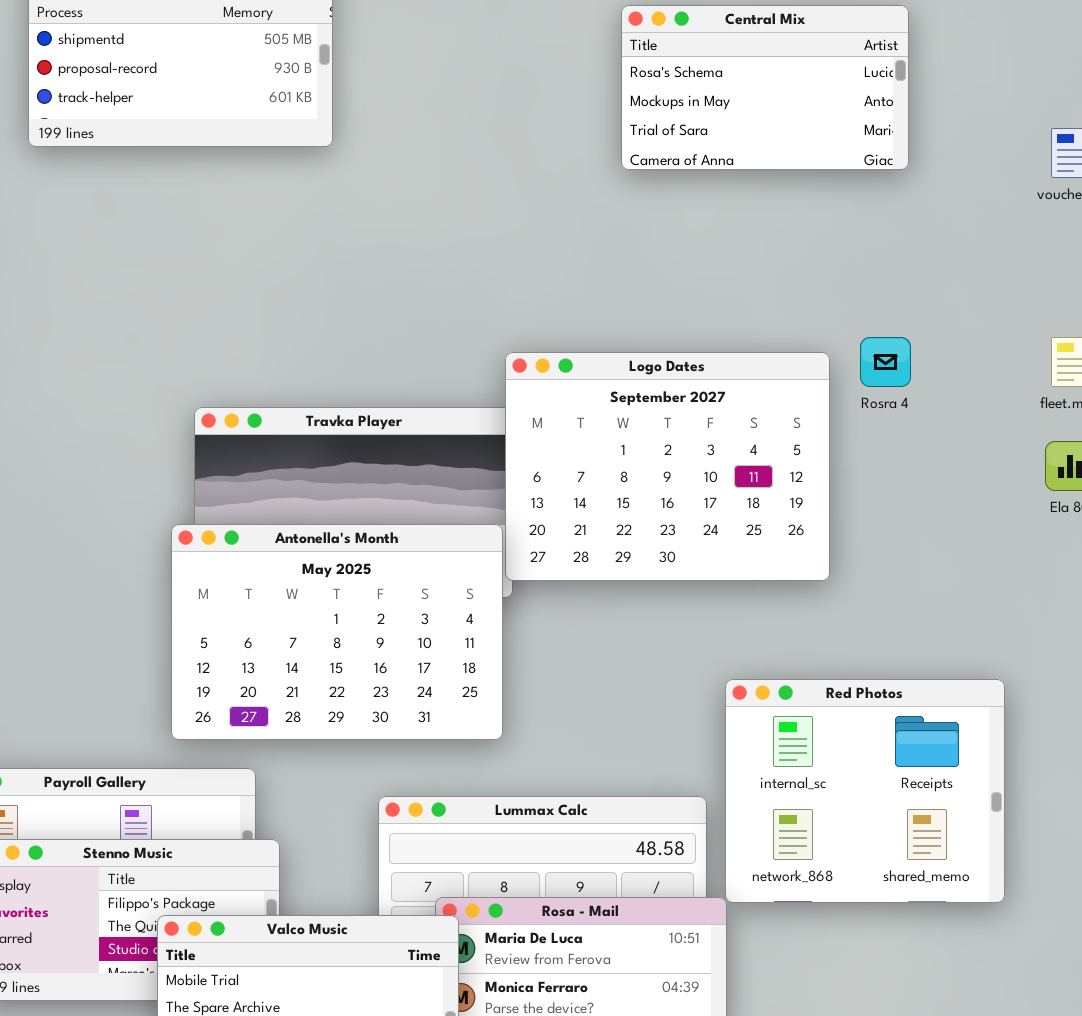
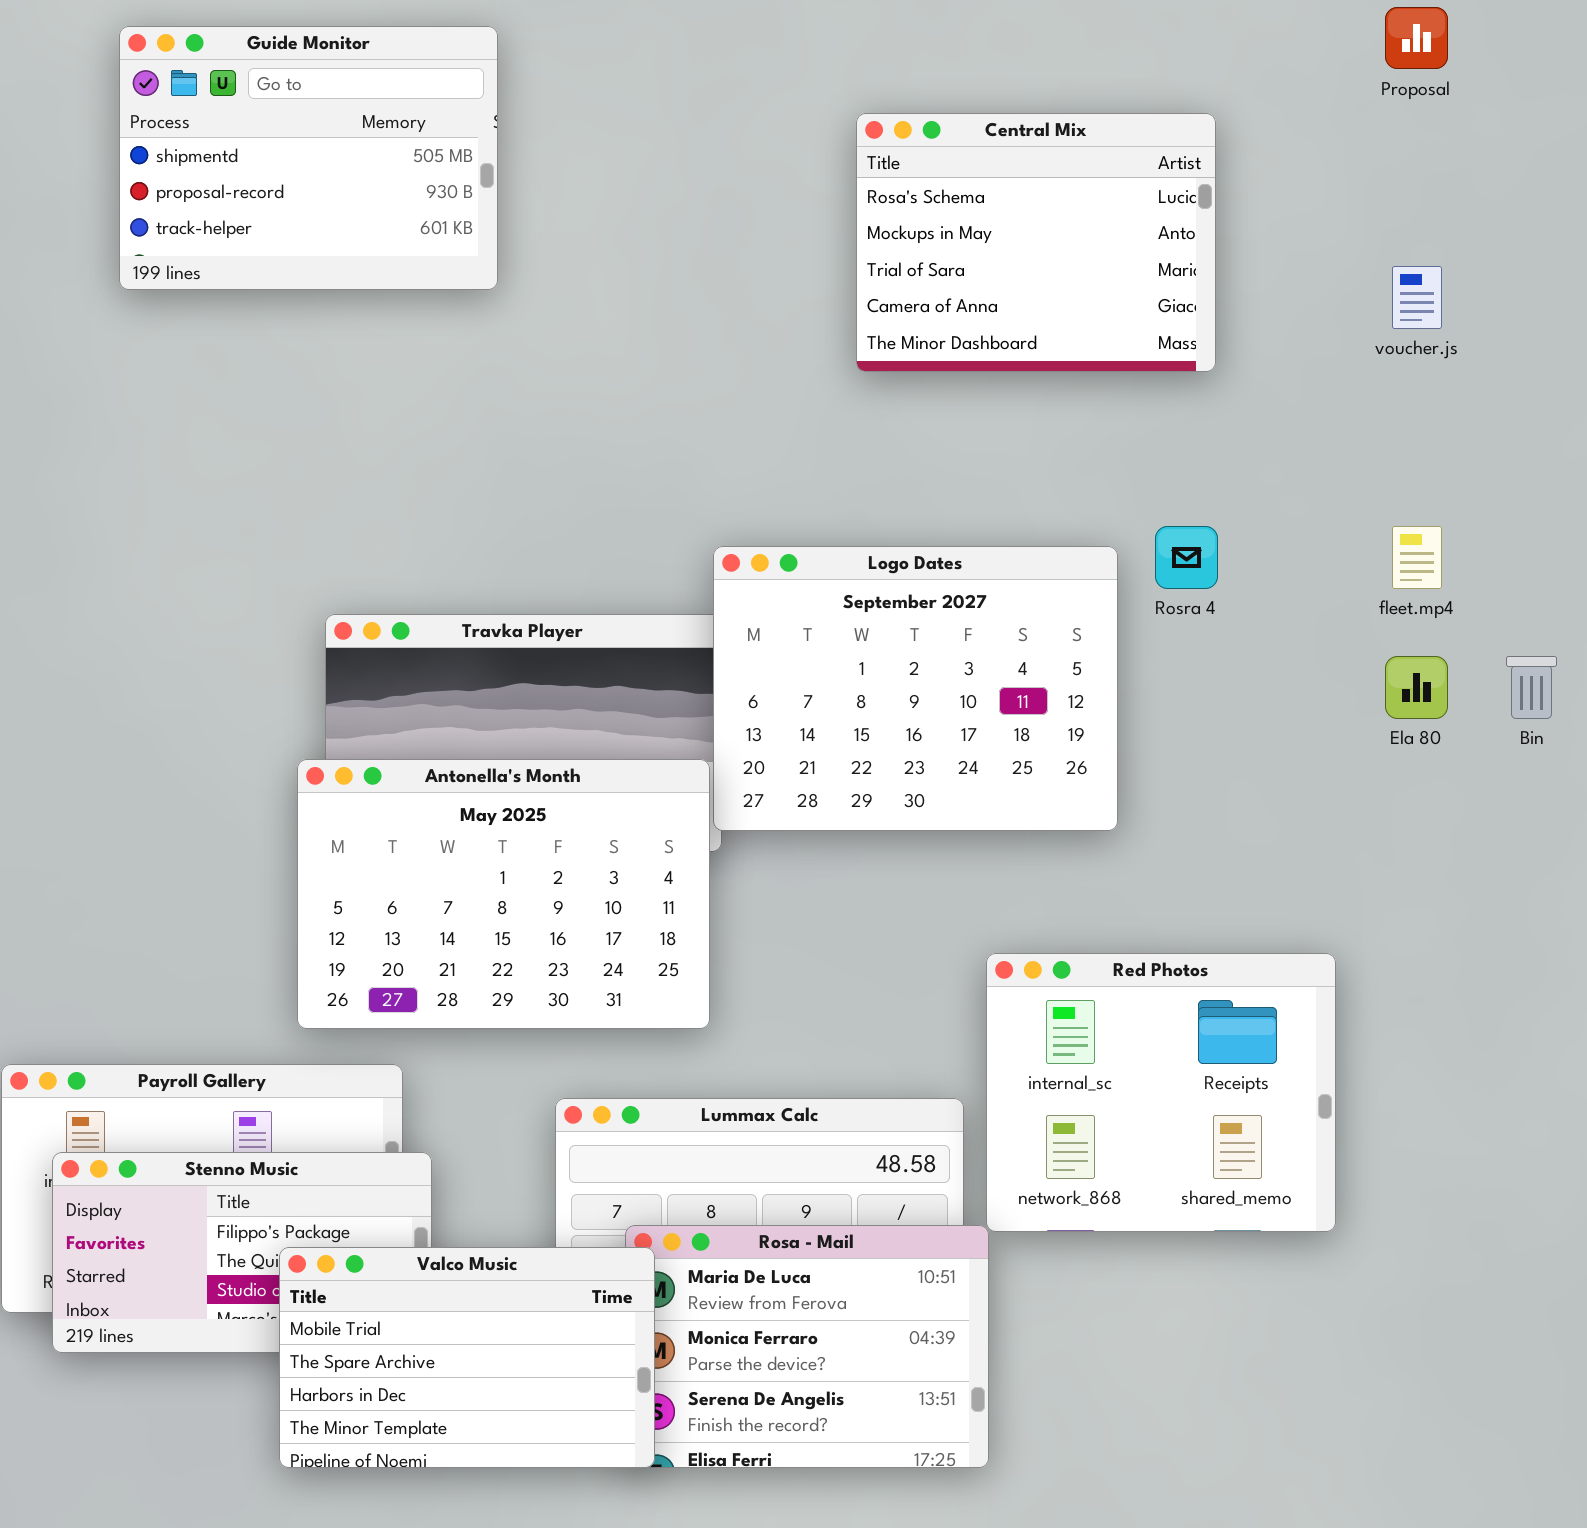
Central Mix: [621,5,909,170] -> [856,113,1216,372], resized

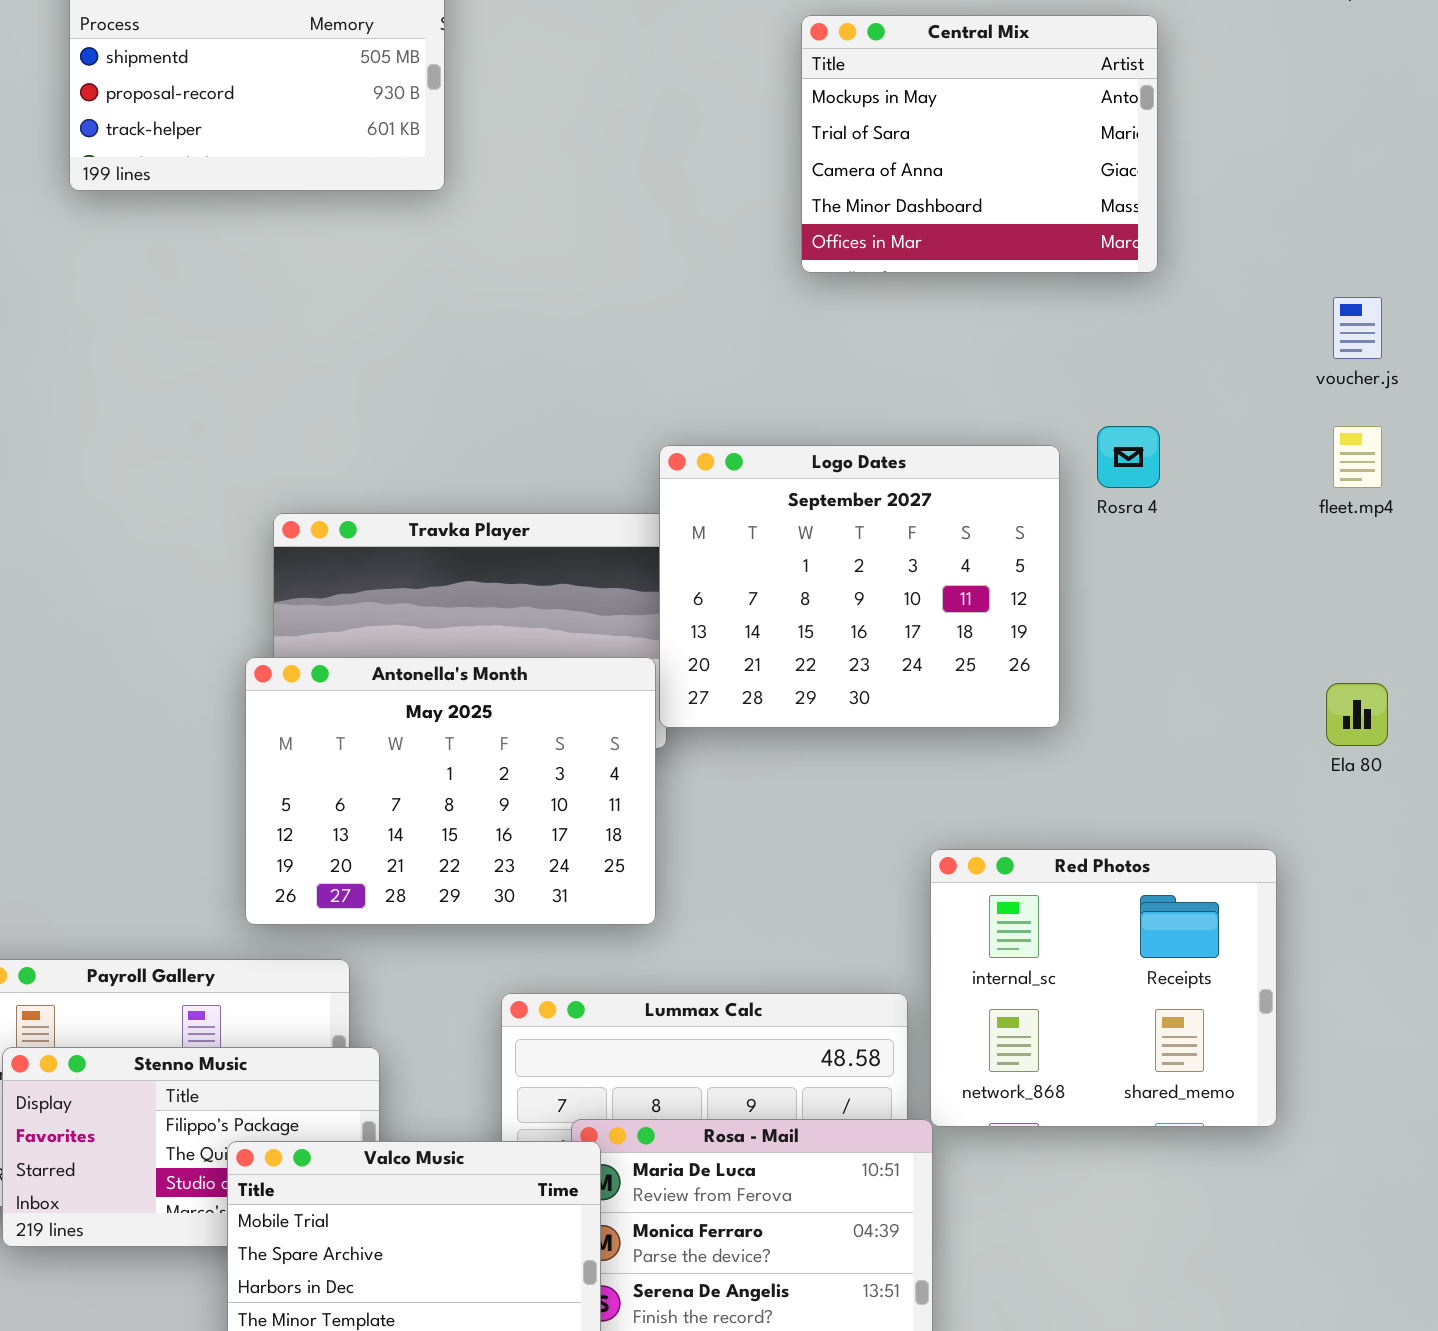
Central Mix: [856,113,1216,372] -> [801,15,1158,273], scrolled down 1 row
voucher.js: [1392,266,1442,329] -> [1333,297,1382,359], moved
Ela 80: [1385,656,1448,719] -> [1326,683,1388,746], moved

